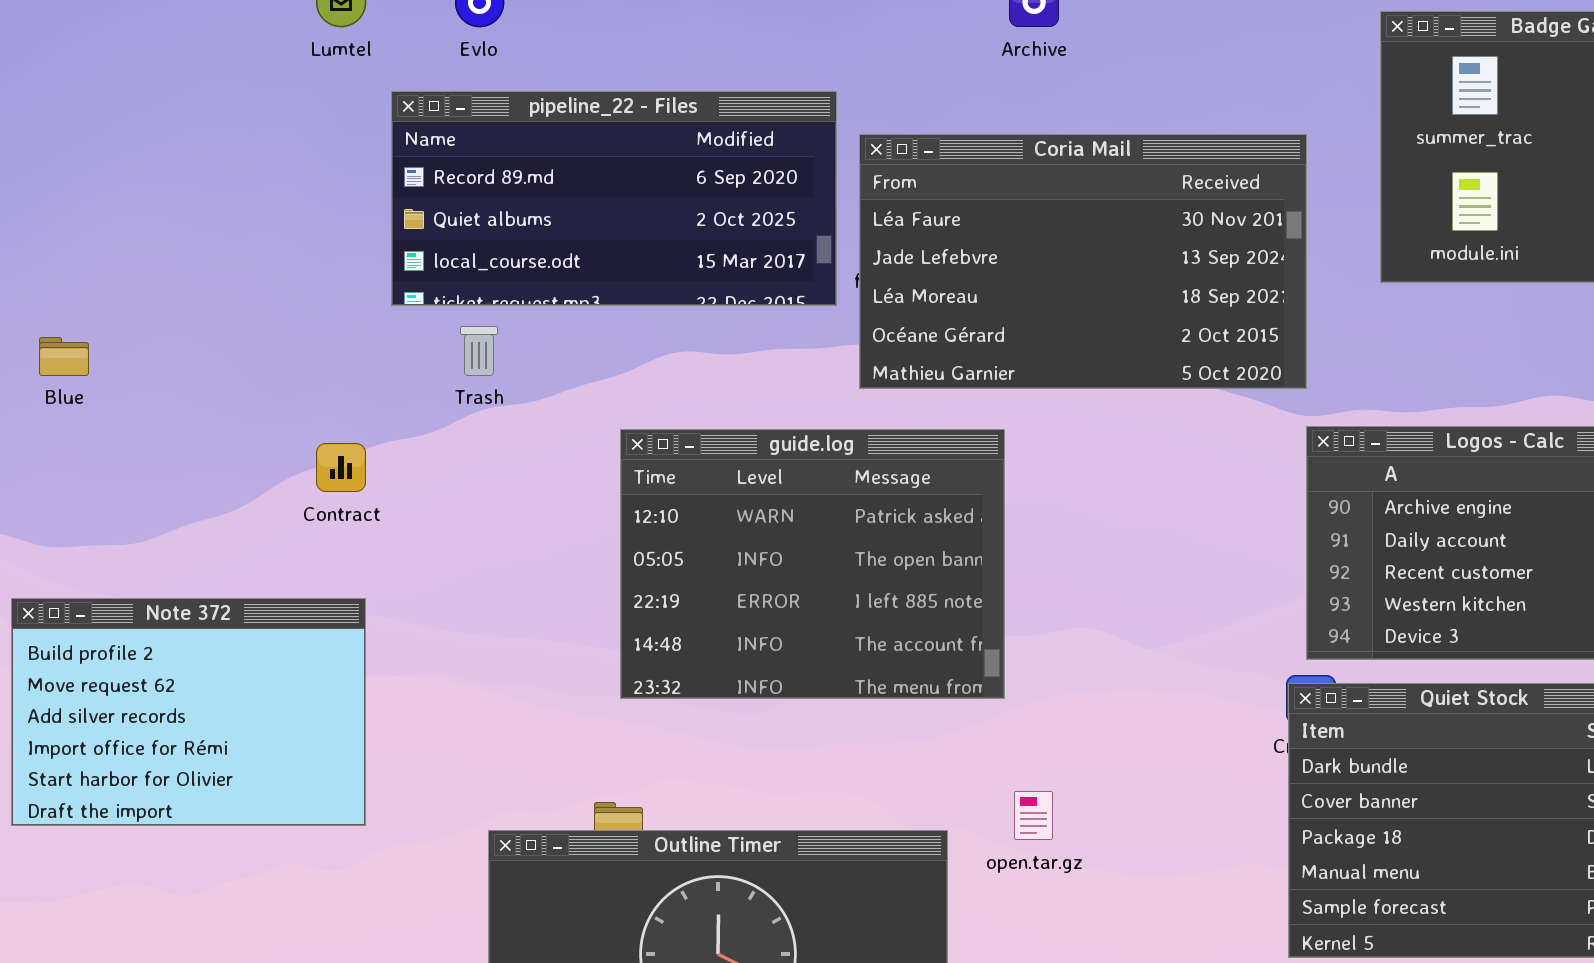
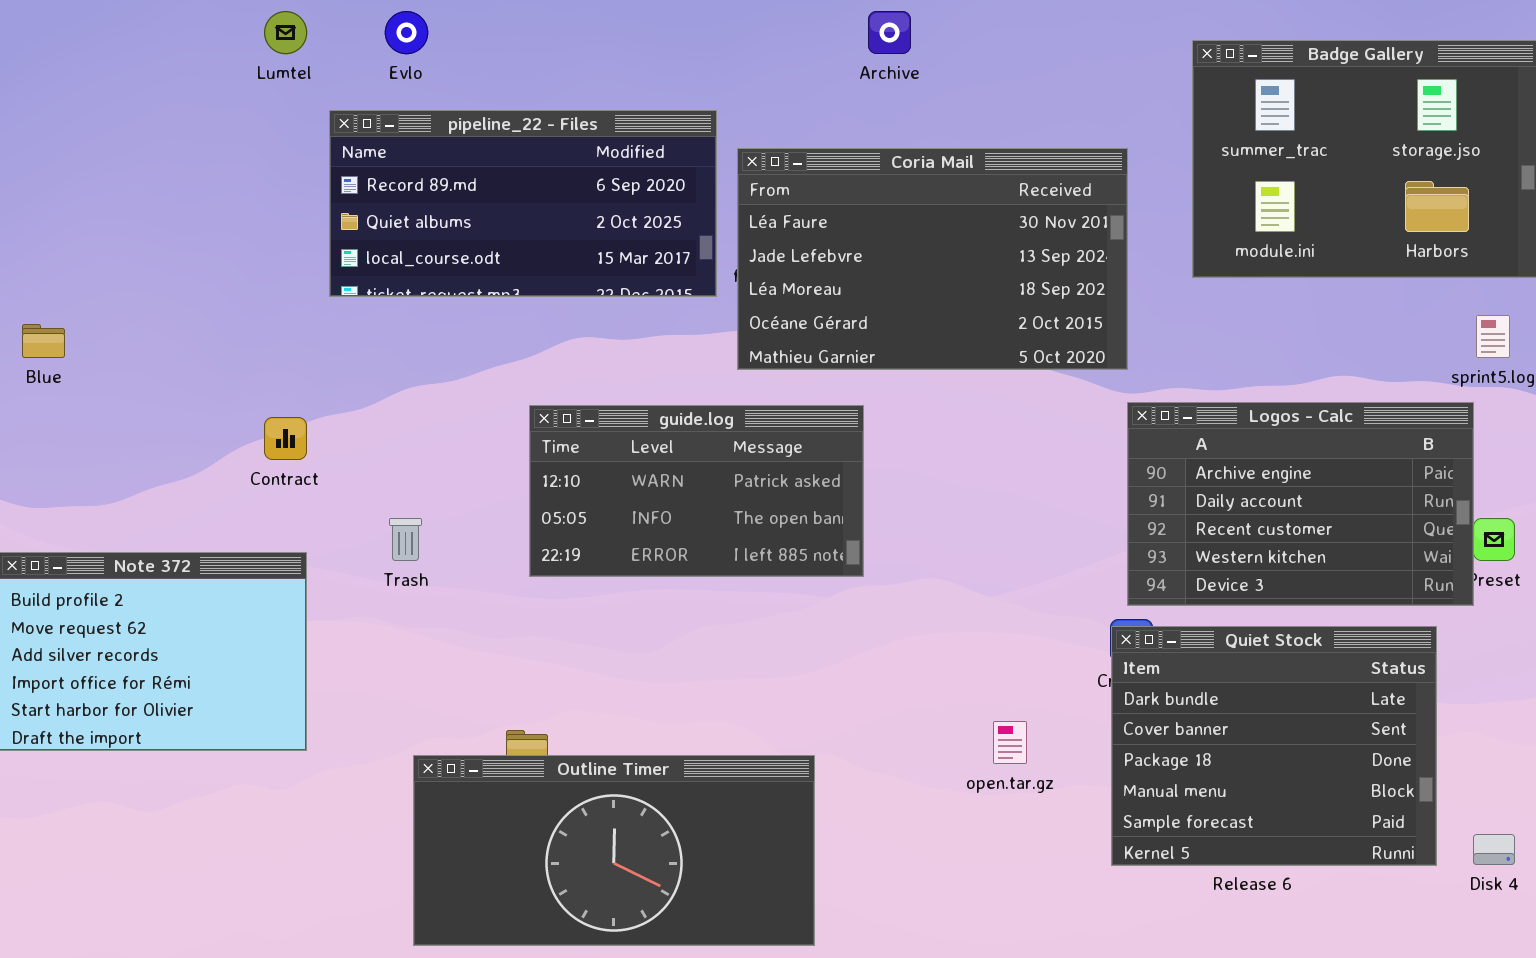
Trash: [460,326,498,376] -> [389,518,422,561], moved
guide.log: [620,429,1005,699] -> [529,405,864,577], resized
open.tar.gz: [1014,791,1053,840] -> [993,721,1027,764], moved

